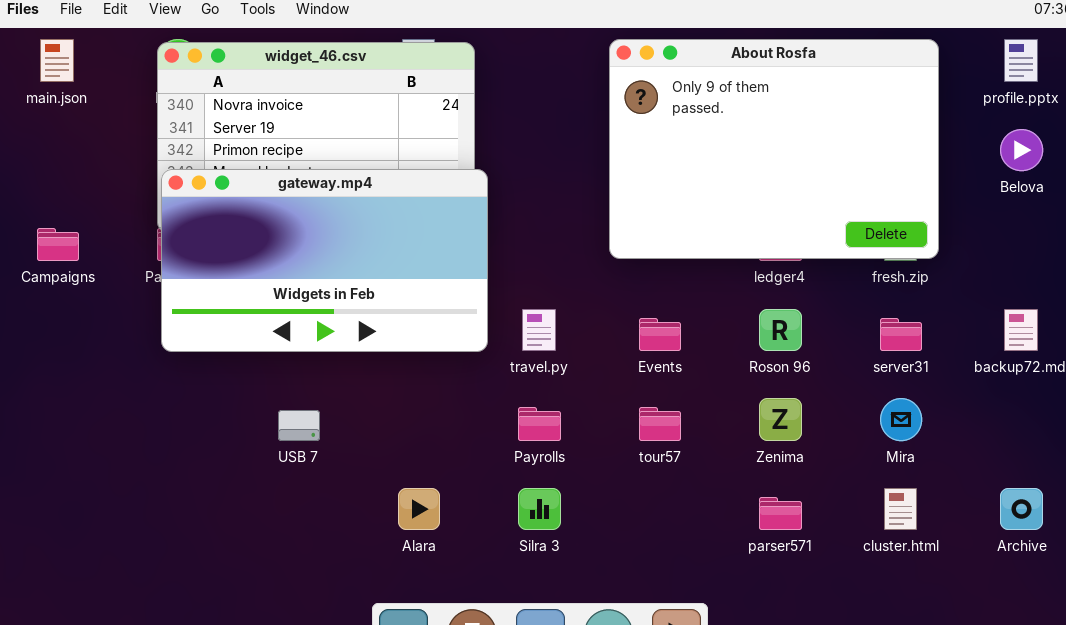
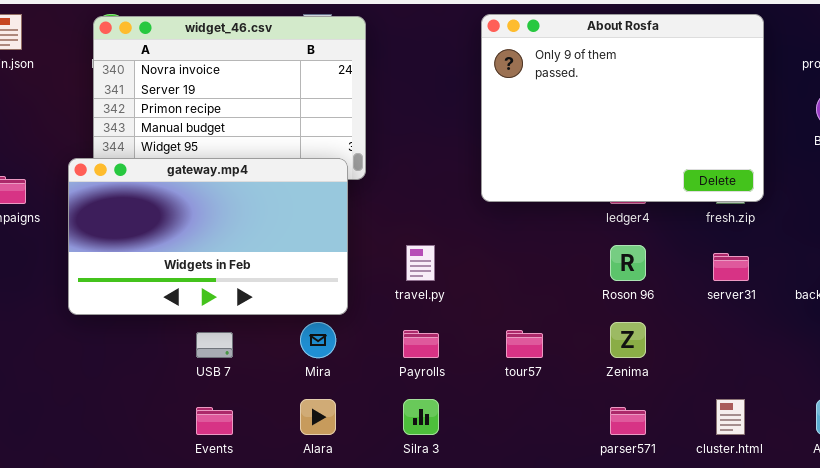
gateway.mp4: [161,169,488,352] -> [68,158,348,315], moved
Events: [639,318,681,351] -> [196,407,233,435], moved
Mira: [880,398,922,441] -> [300,322,336,358], moved

